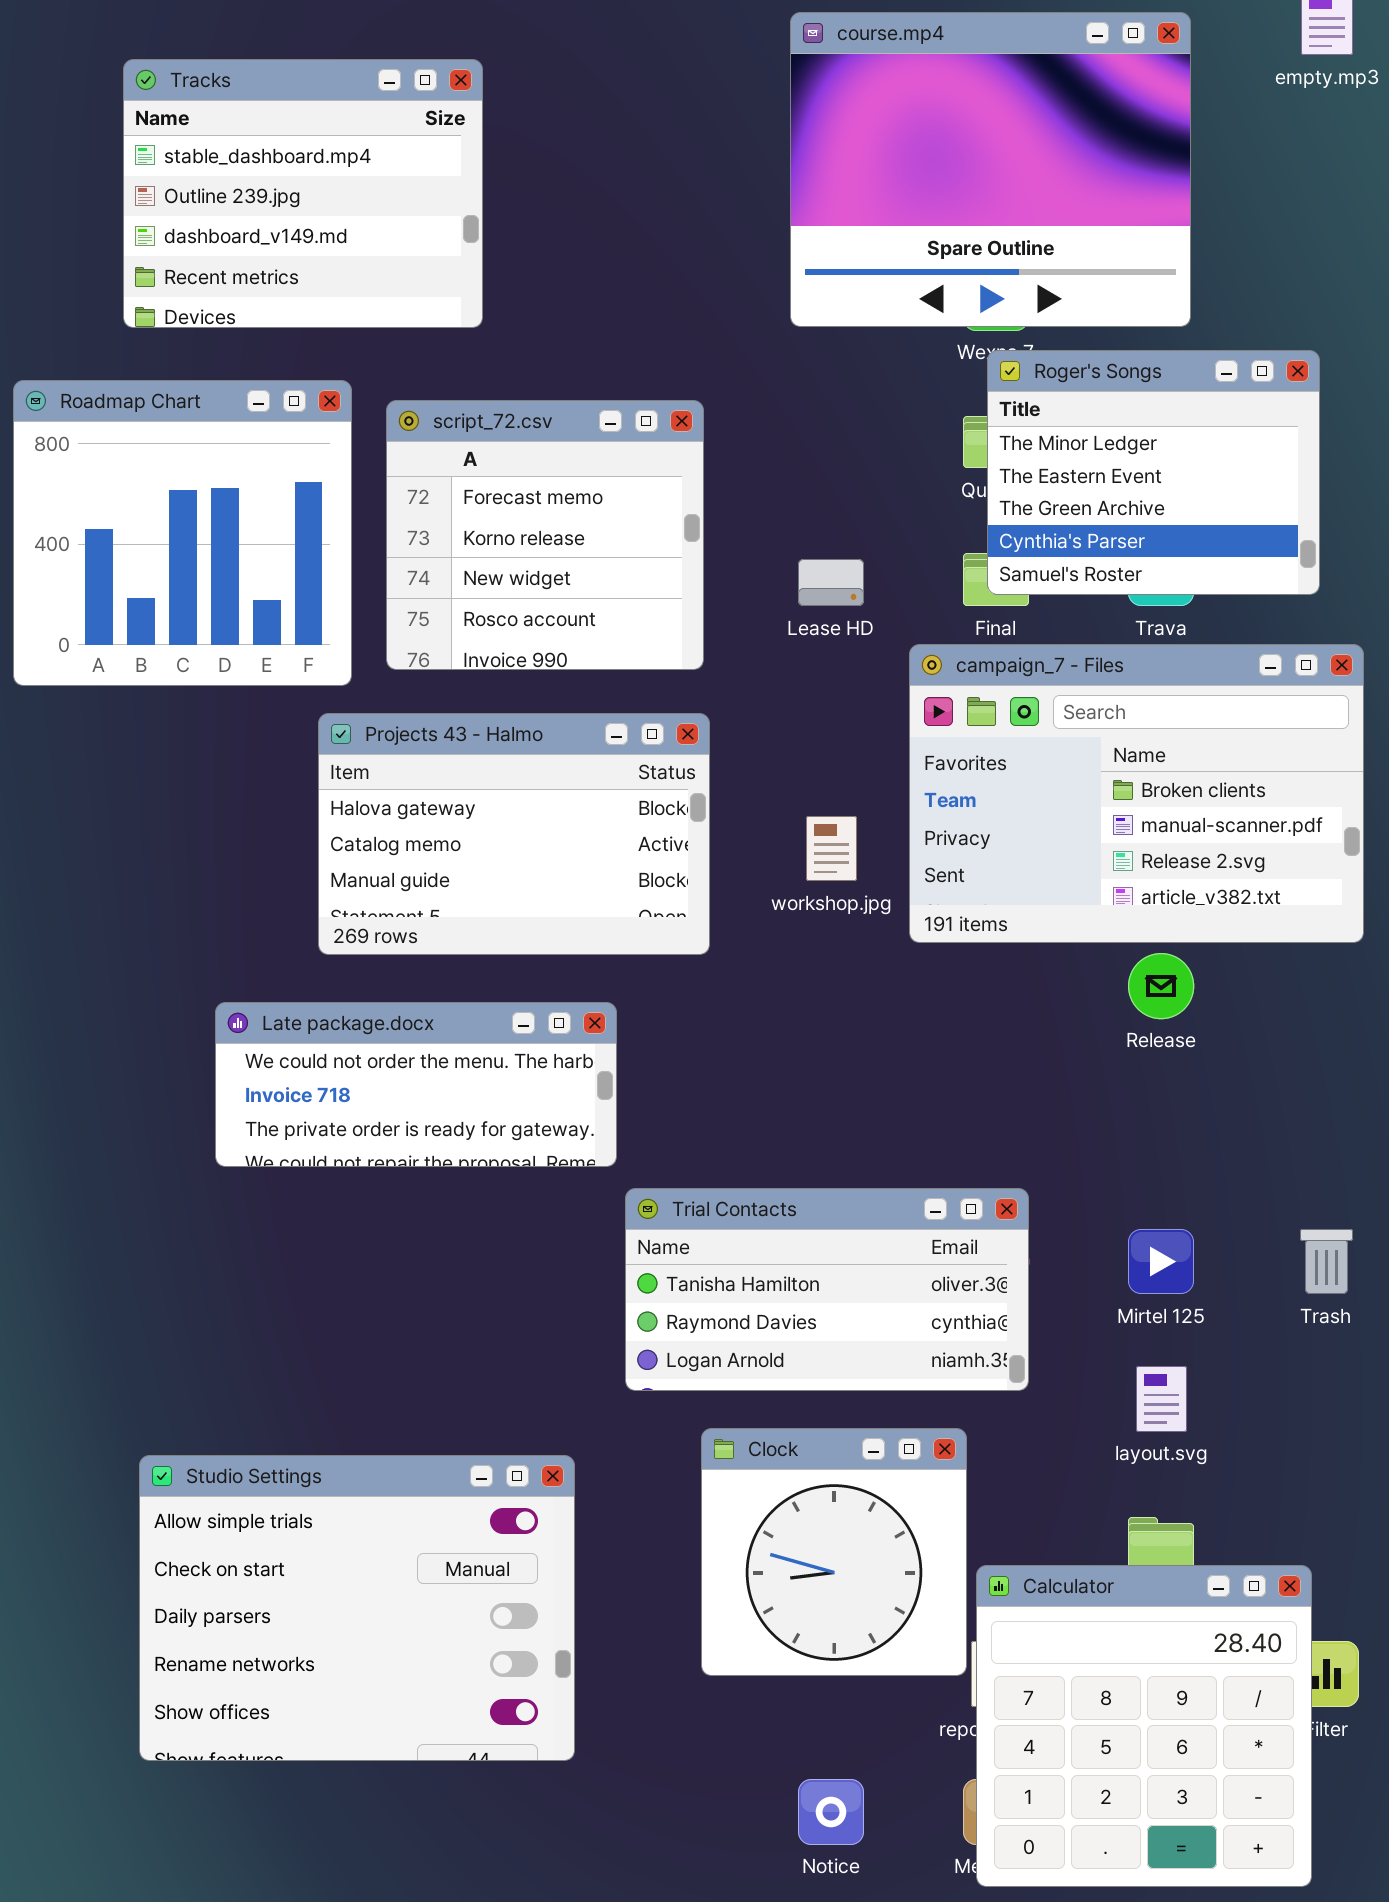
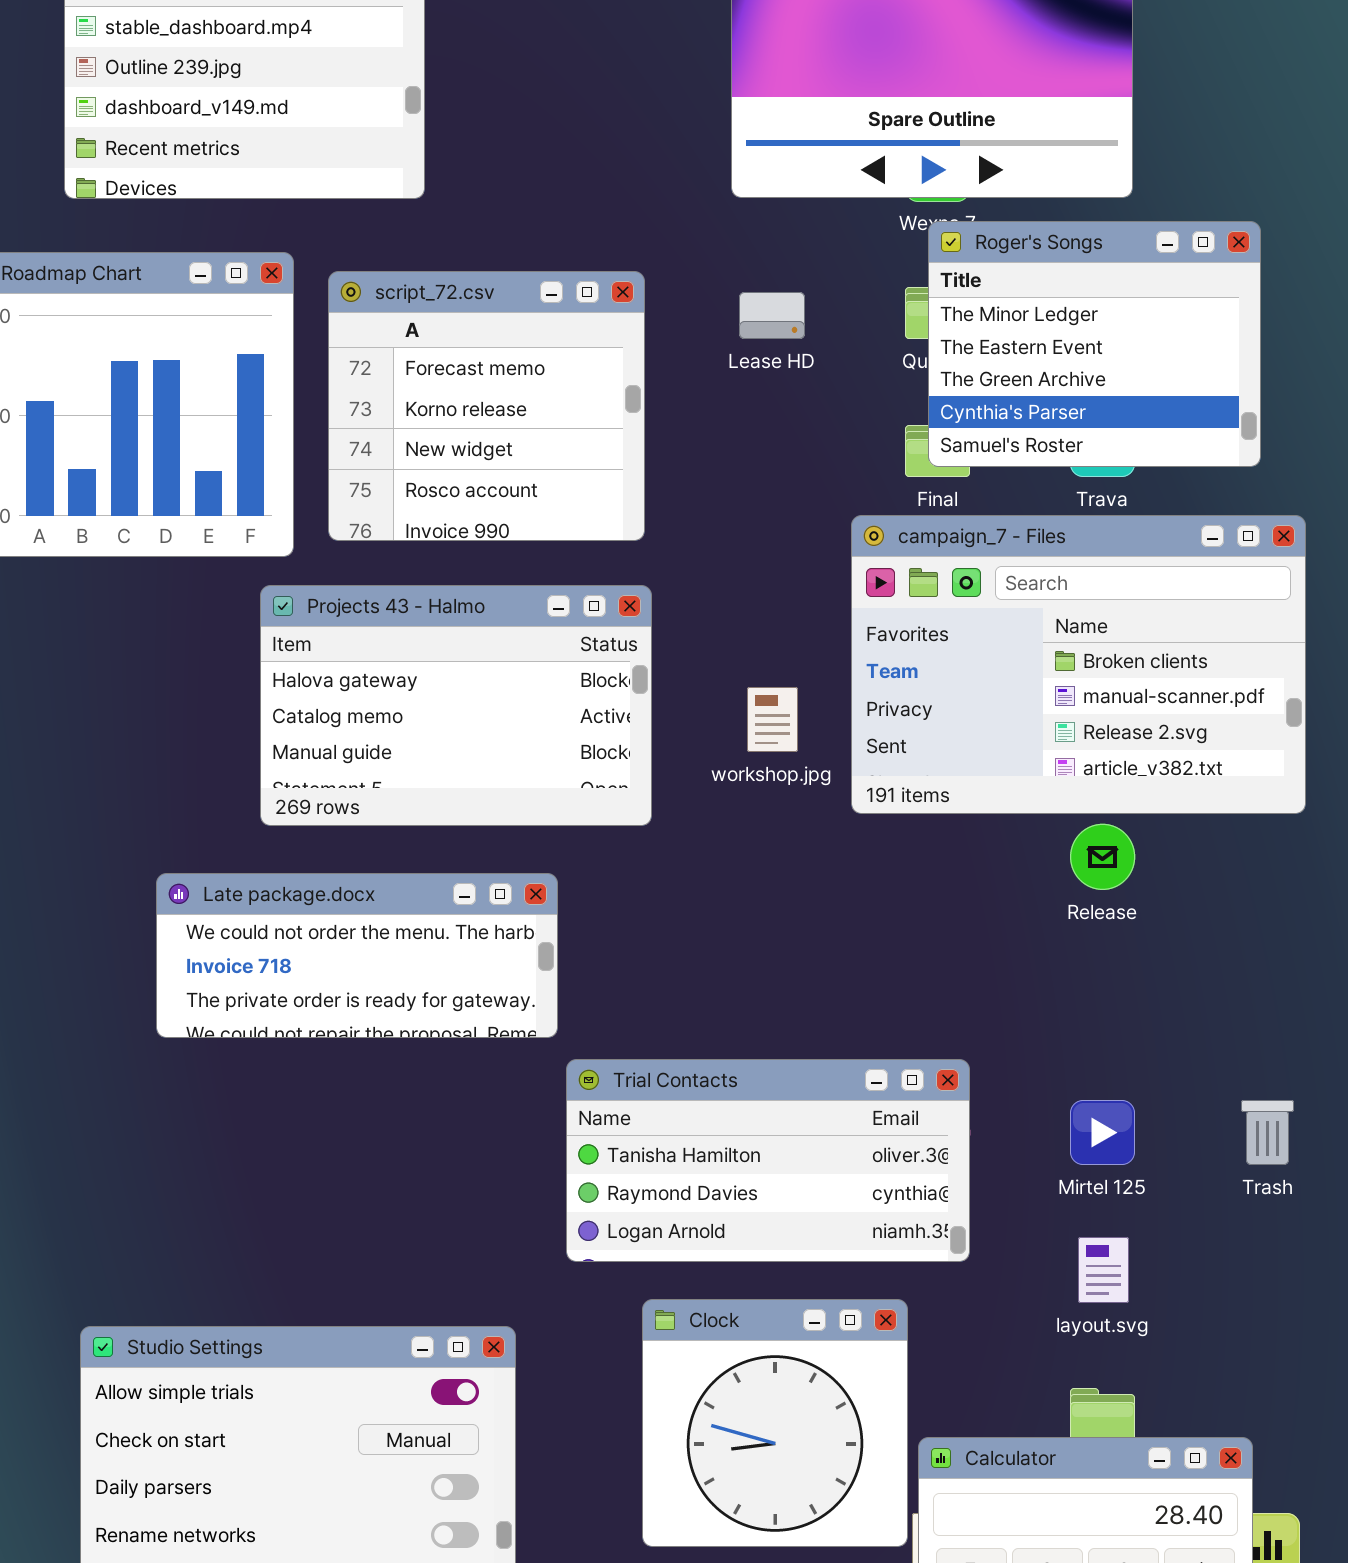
Lease HD: [798,559,864,606] -> [739,292,805,339], moved

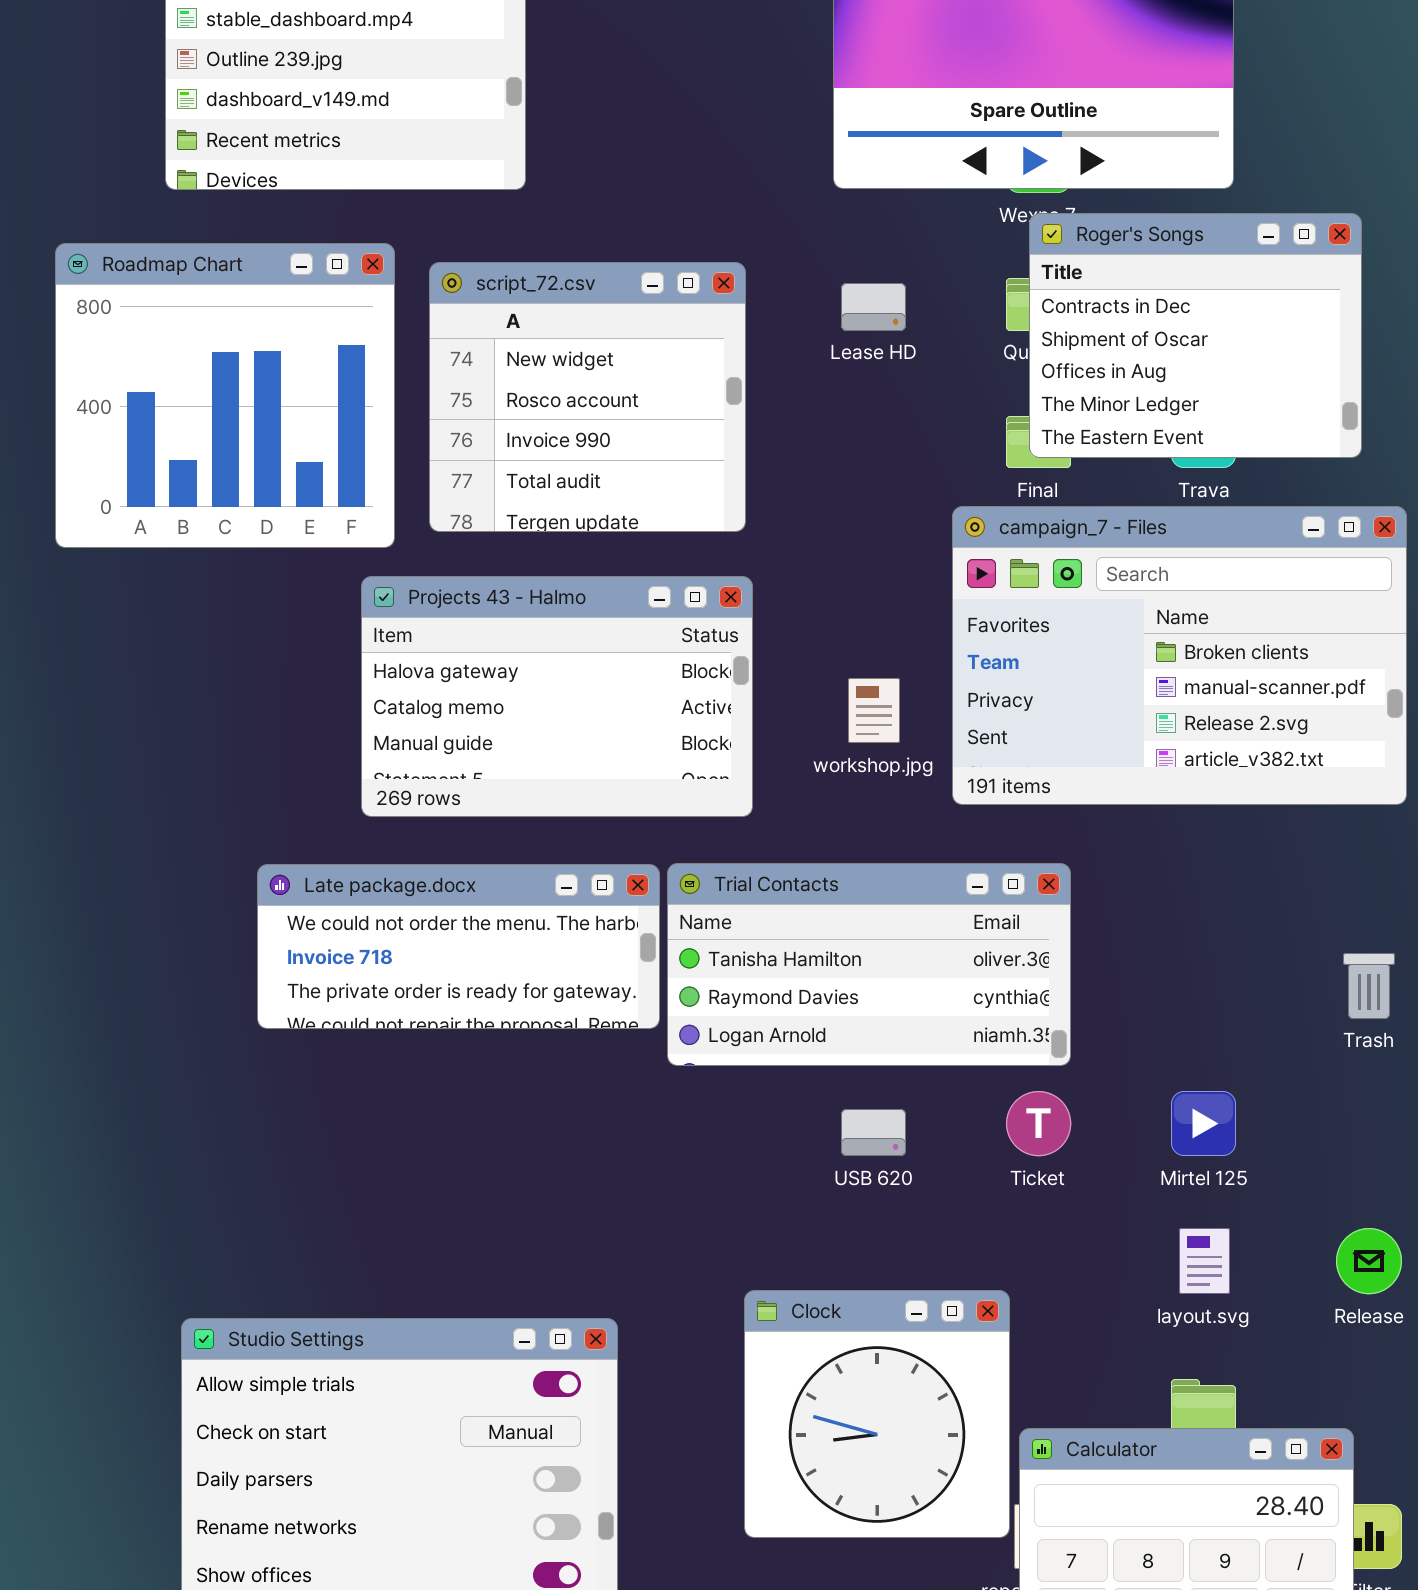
Roger's Songs: [928,221,1261,467] -> [1029,213,1362,458], scrolled up 3 rows
script_72.csv: [328,271,645,541] -> [429,262,746,532], scrolled down 2 rows
Release: [1070,824,1135,890] -> [1336,1228,1402,1294], moved
Trial Contacts: [566,1059,970,1262] -> [667,863,1071,1066], moved
Trash: [1241,1100,1294,1165] -> [1343,953,1395,1019], moved

